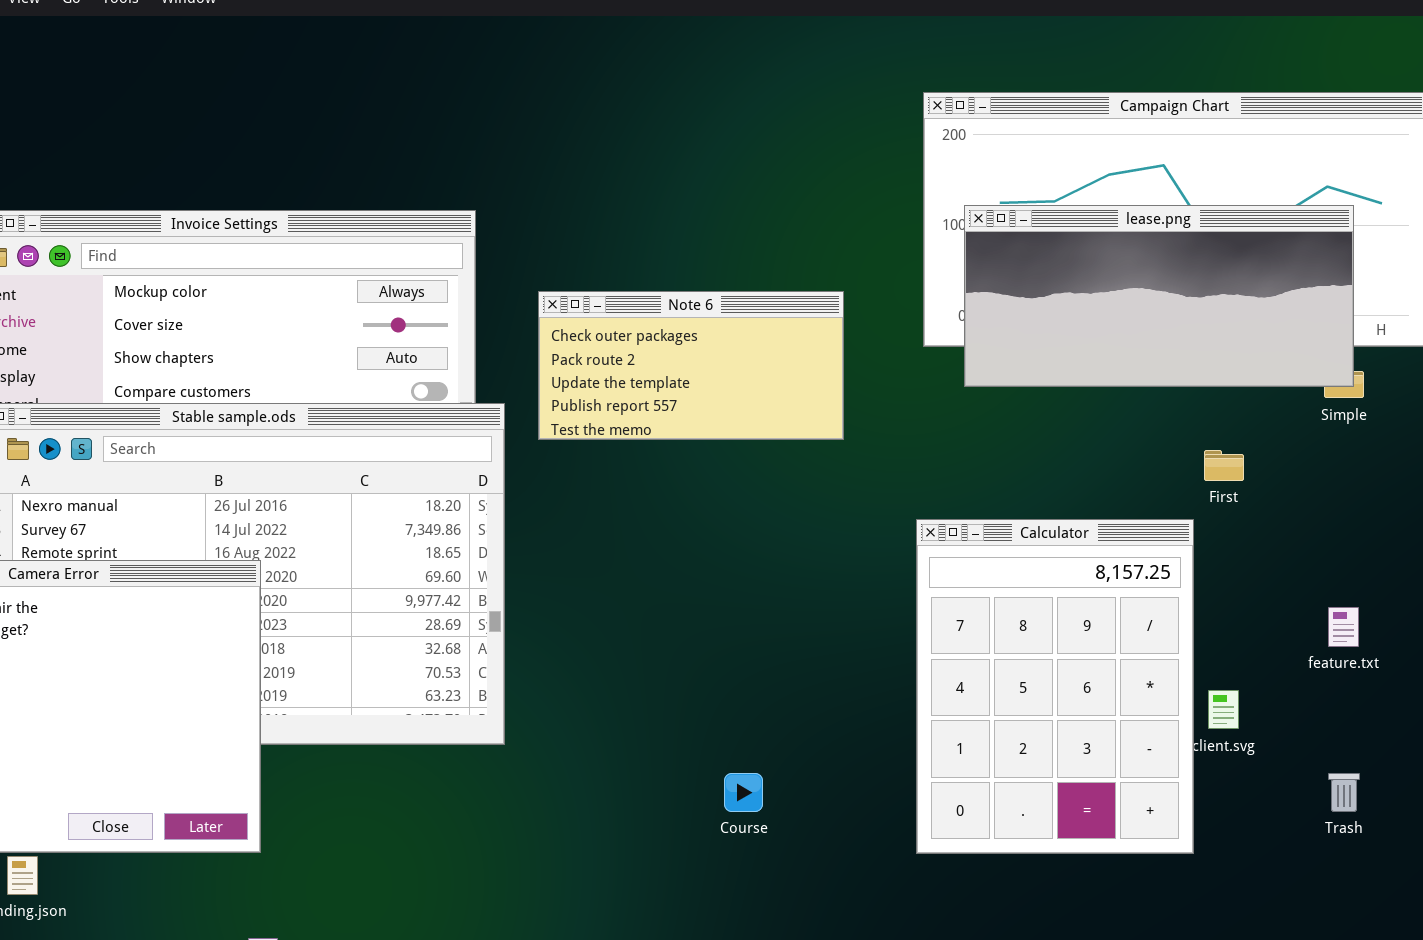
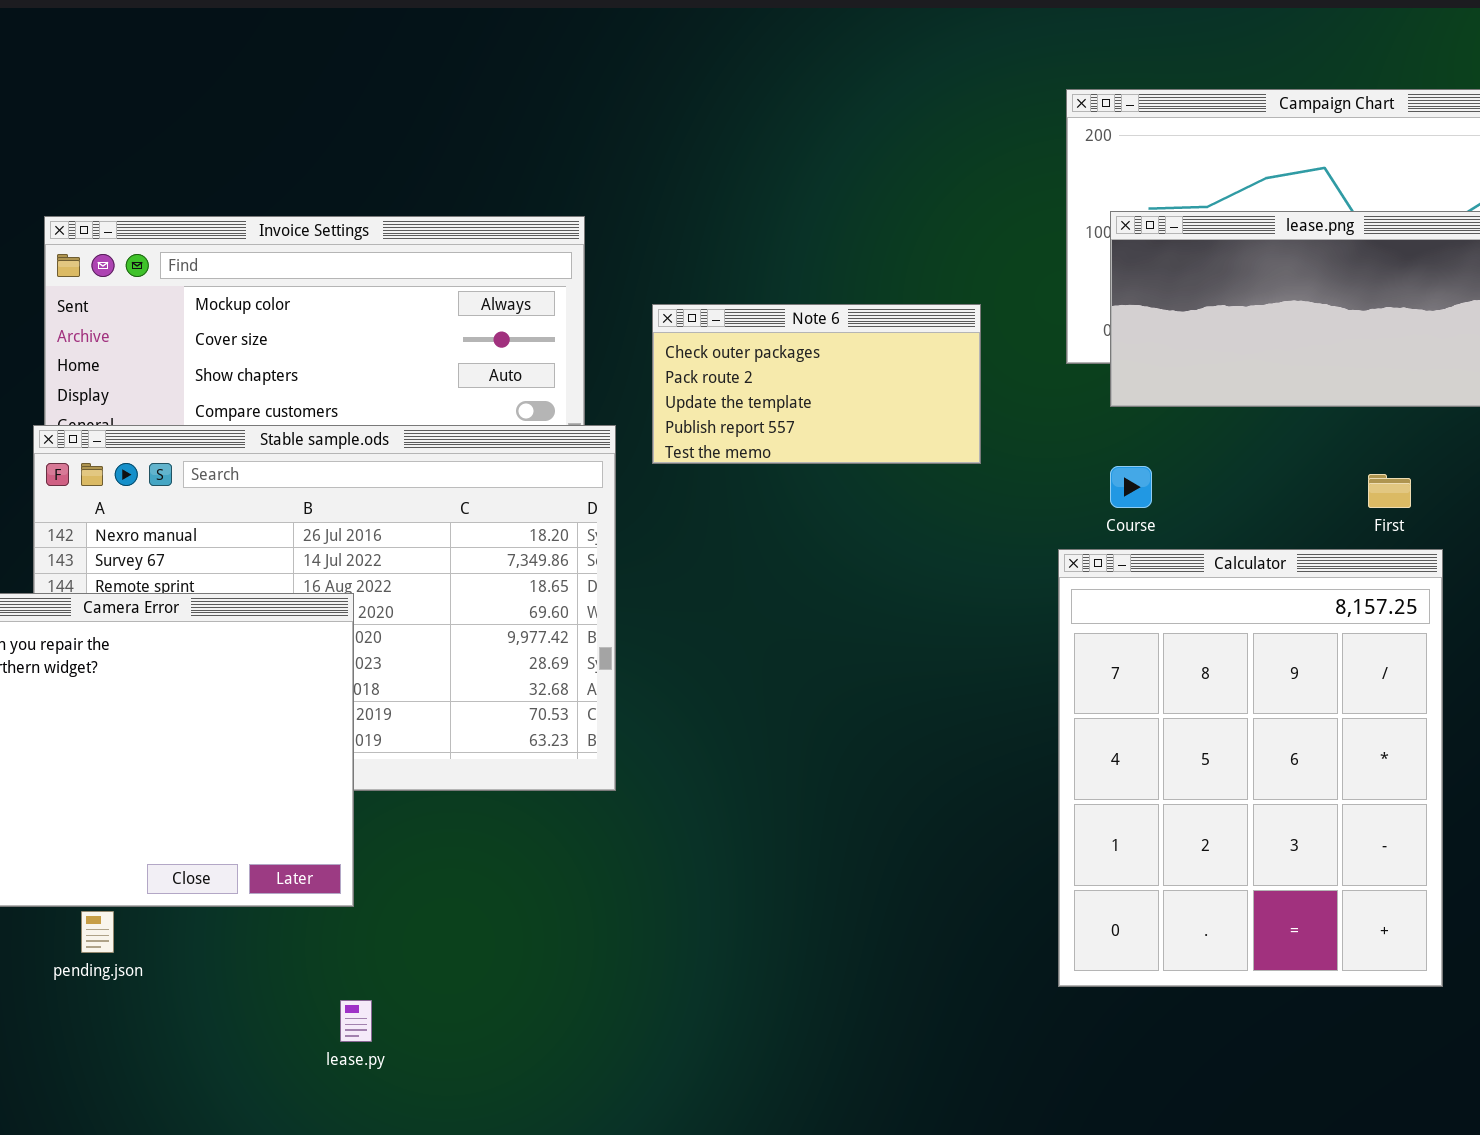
Calculator: [916,519,1194,854] -> [1058,549,1443,987], resized
Course: [724,773,763,812] -> [1110,466,1152,508], moved

